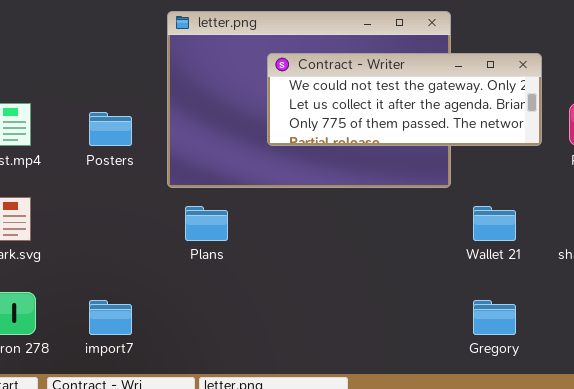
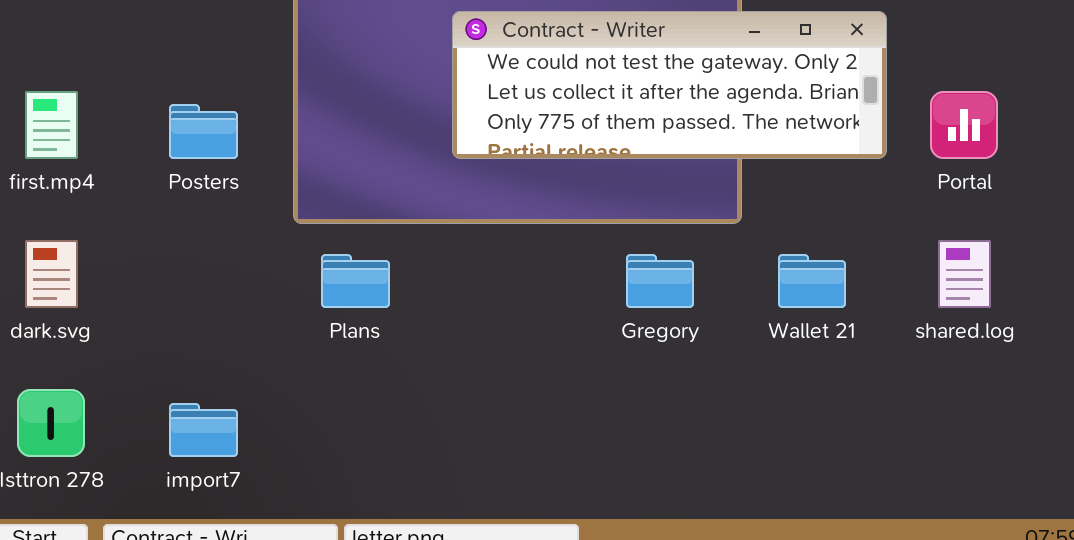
Gregory: [473,300,516,335] -> [626,254,694,308], moved

